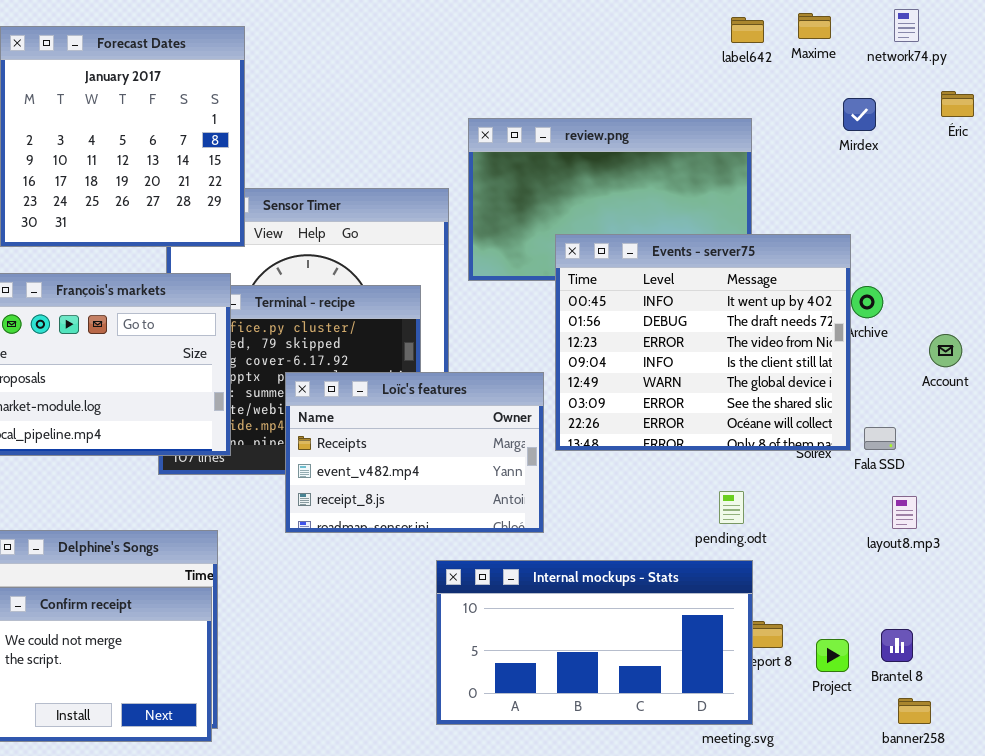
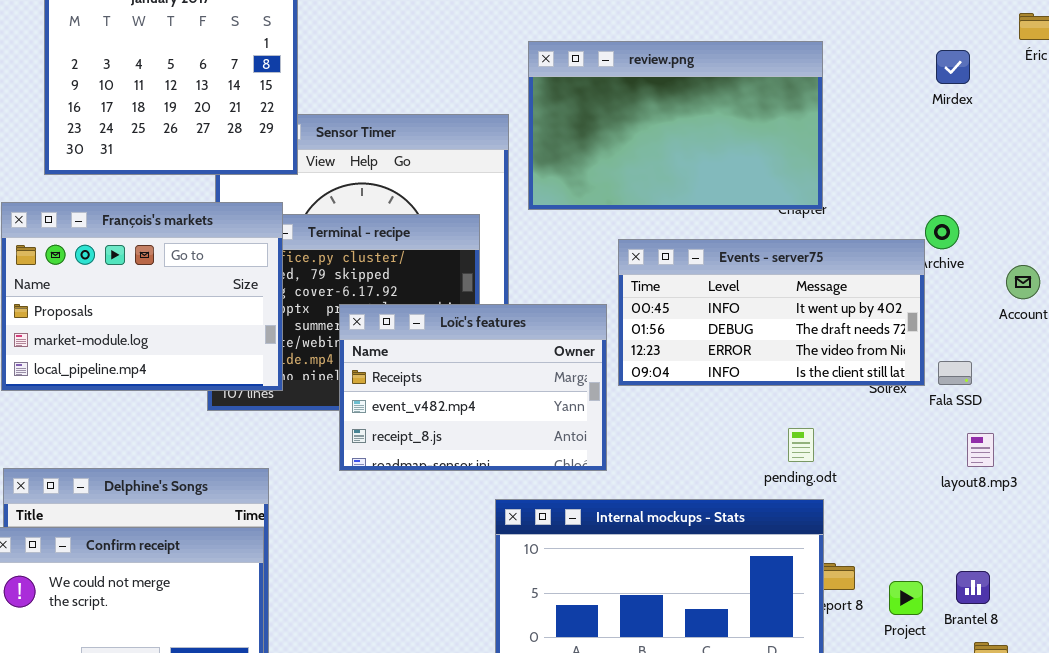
Mirdex: [843,98,876,131] -> [936,50,970,84], moved
Events - server75: [555,234,851,451] -> [618,239,925,386], resized

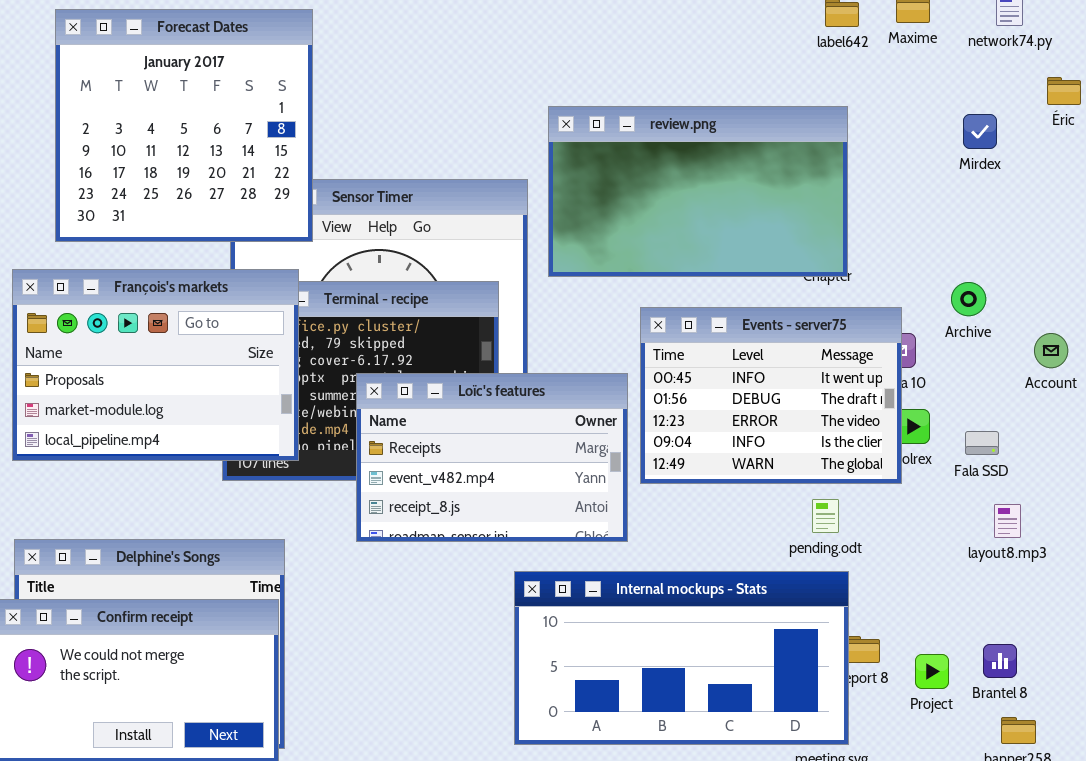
Events - server75: [618,239,925,386] -> [640,307,902,484], resized

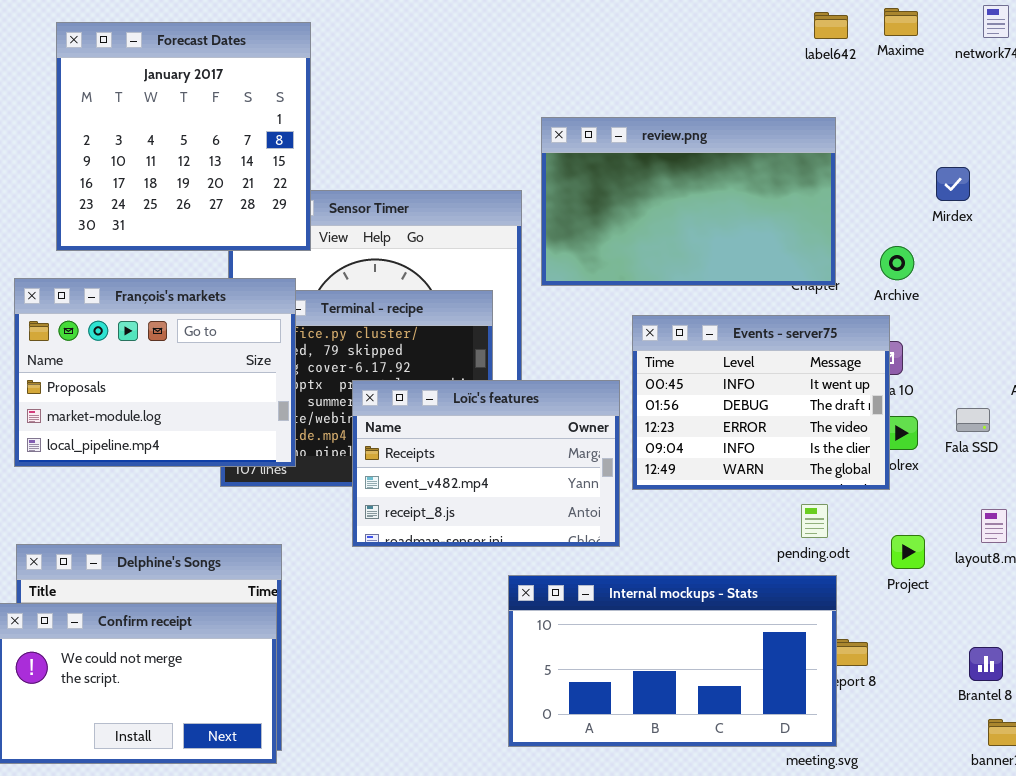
Mirdex: [963,114,997,149] -> [936,167,970,201], moved
Archive: [951,282,986,316] -> [880,246,914,280], moved
Fala SSD: [965,431,999,455] -> [956,408,990,432], moved
Project: [915,654,949,689] -> [891,535,925,569], moved

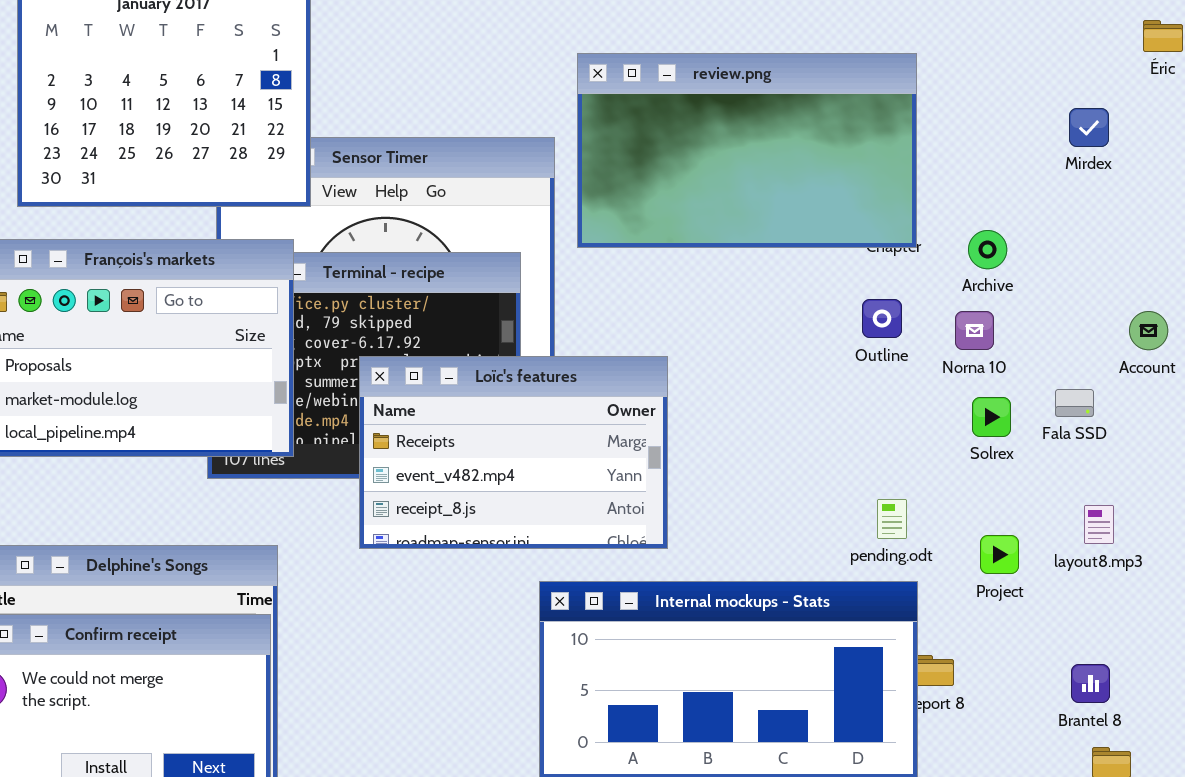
Mirdex: [936,167,970,201] -> [1069,108,1109,147], moved
Archive: [880,246,914,280] -> [968,230,1007,269], moved
Events - server75: [632,315,890,490] -> none, closed

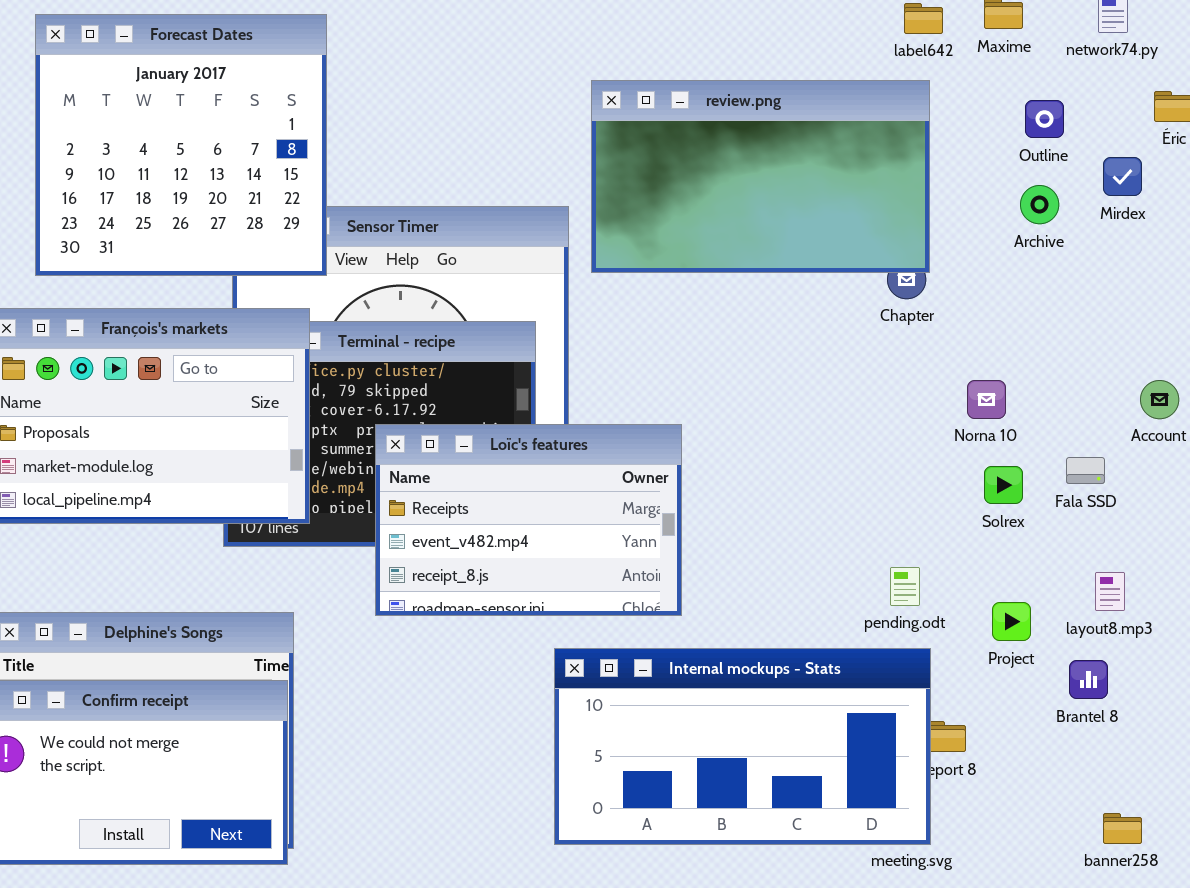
review.png: [577,53,917,248] -> [591,80,930,273], moved
Mirdex: [1069,108,1109,147] -> [1103,157,1142,196], moved
Archive: [968,230,1007,269] -> [1020,185,1059,224], moved
Outline: [862,299,902,338] -> [1025,100,1064,138], moved
Brantel 8: [1071,664,1110,703] -> [1069,660,1108,699], moved

